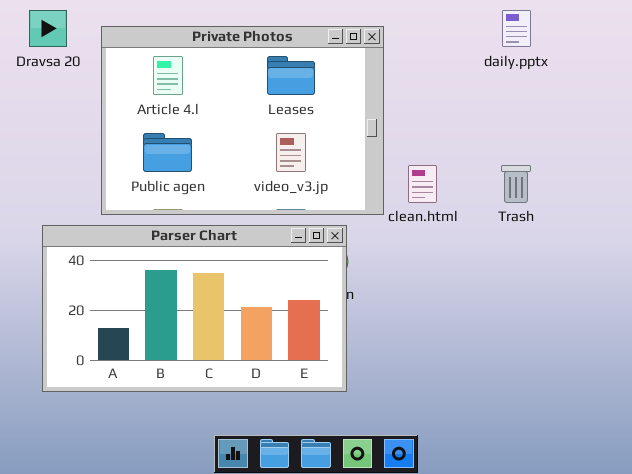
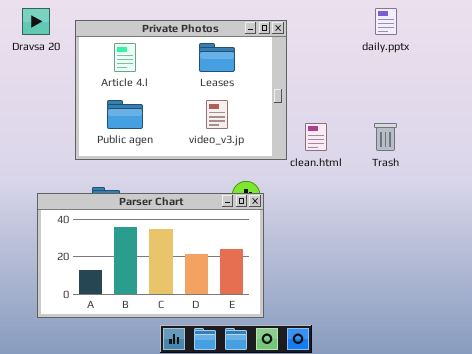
Parser Chart: [42,225,347,392] -> [37,193,264,318], moved

